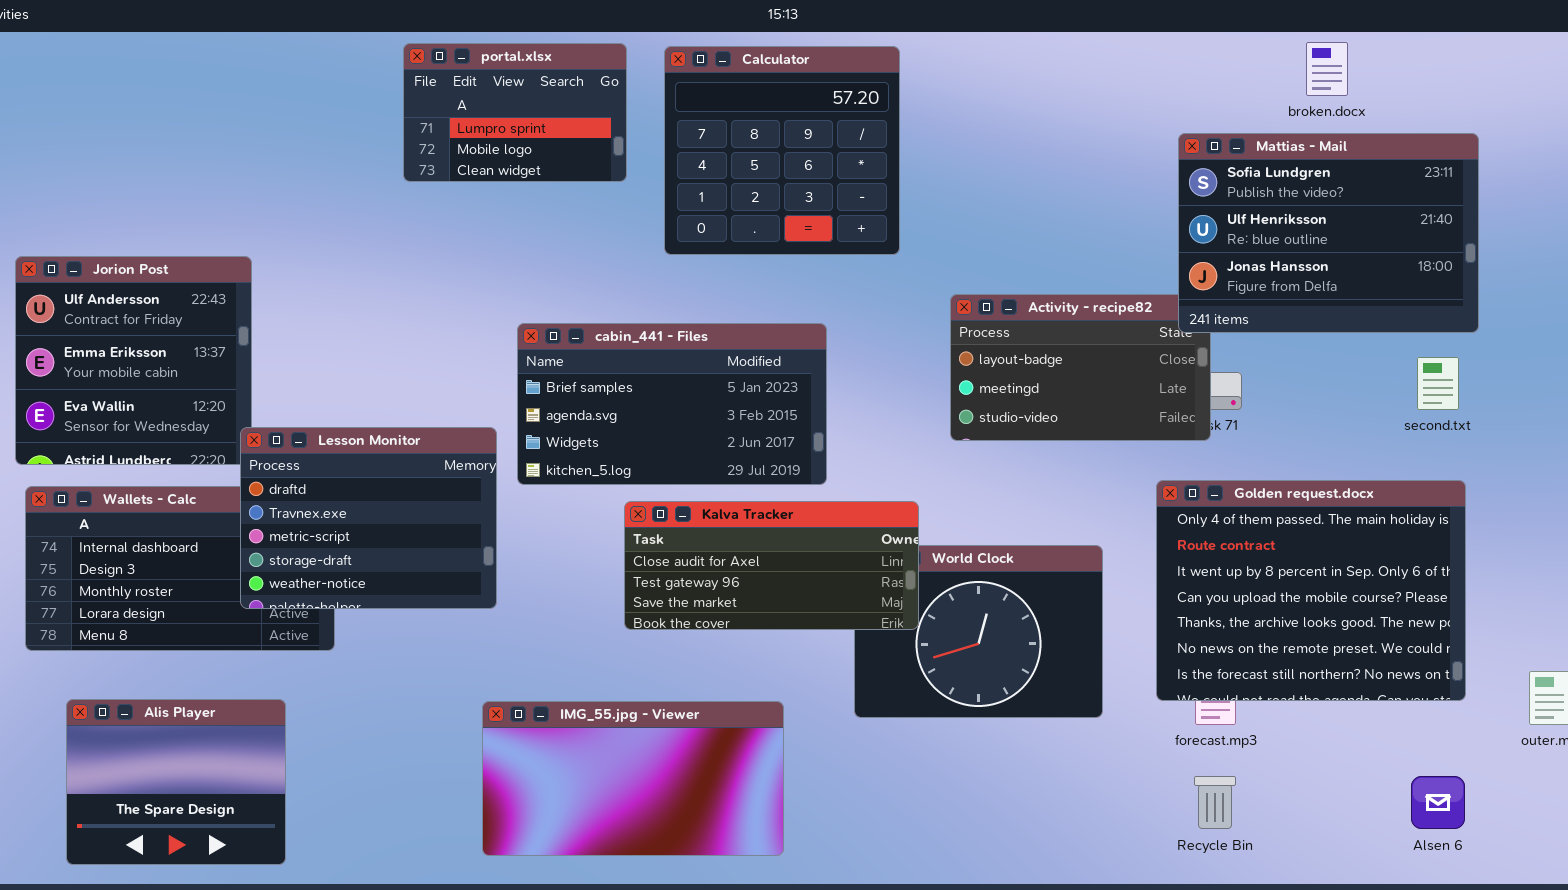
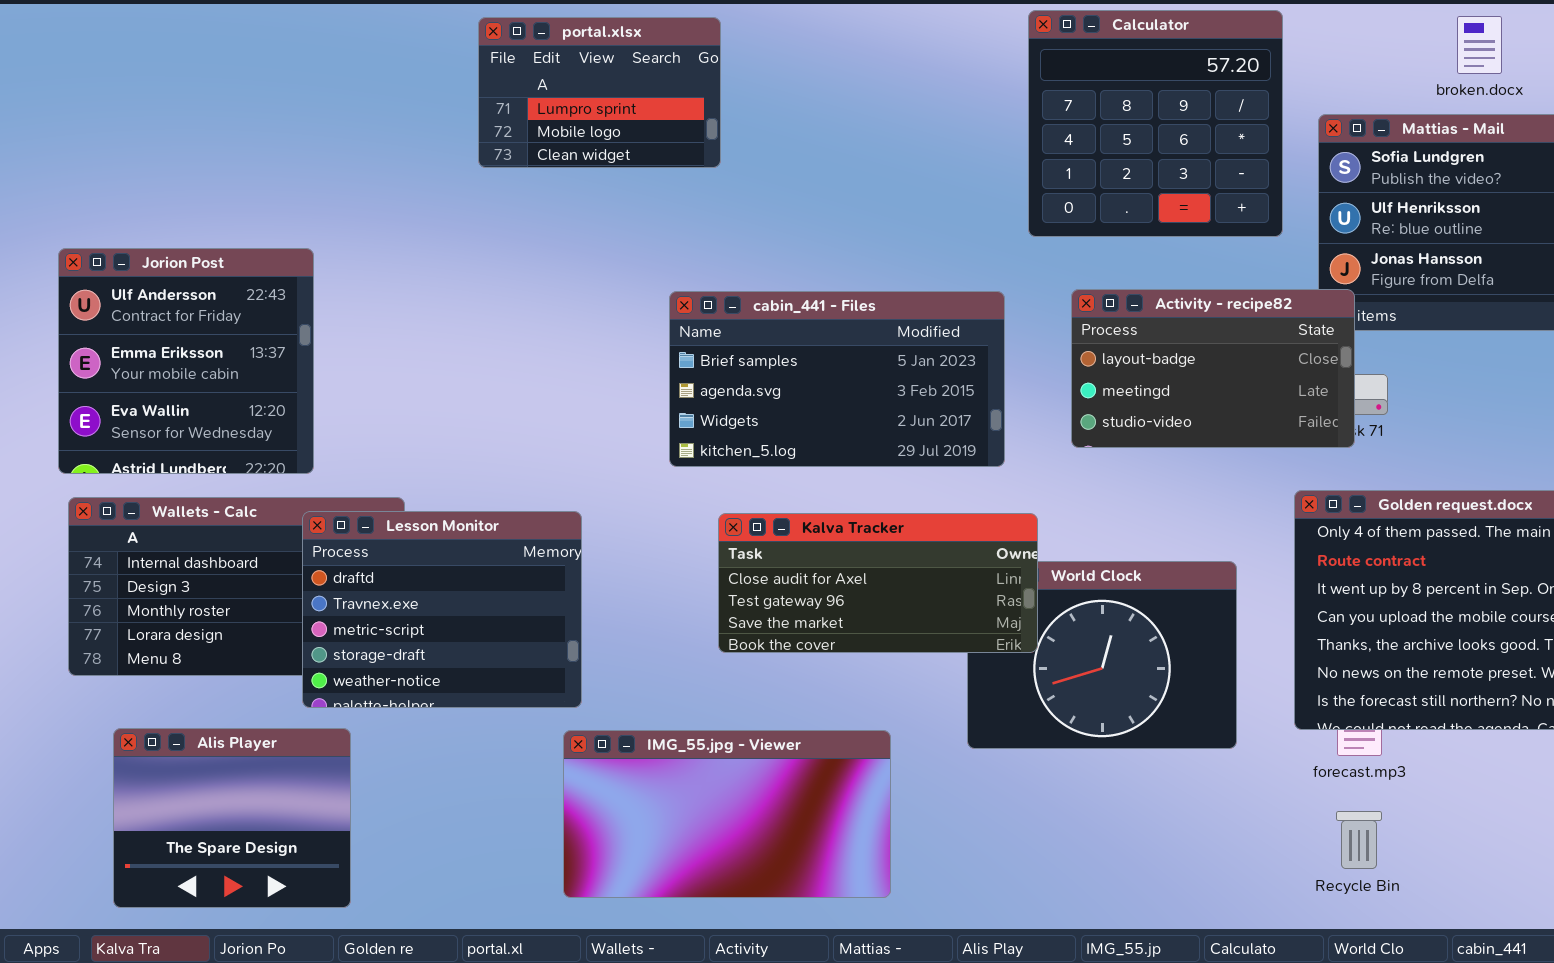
Calculator: [664,46,900,255] -> [1028,10,1283,237], moved
Activity - recipe82: [950,294,1211,441] -> [1071,289,1355,448], raised
cabin_441 - Files: [517,323,827,485] -> [669,291,1005,467], moved
Lesson Monitor: [240,427,497,609] -> [302,511,582,708], moved

